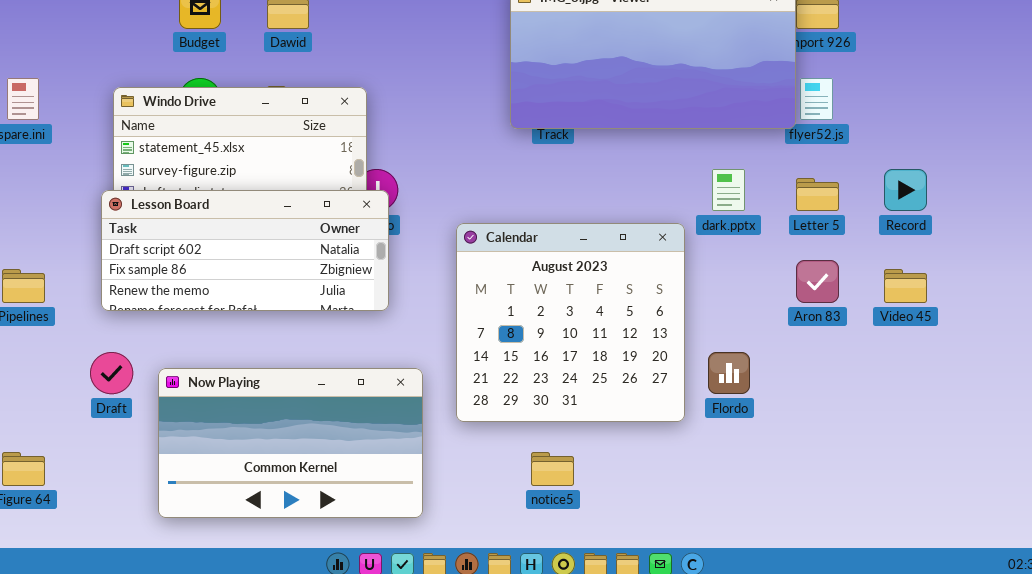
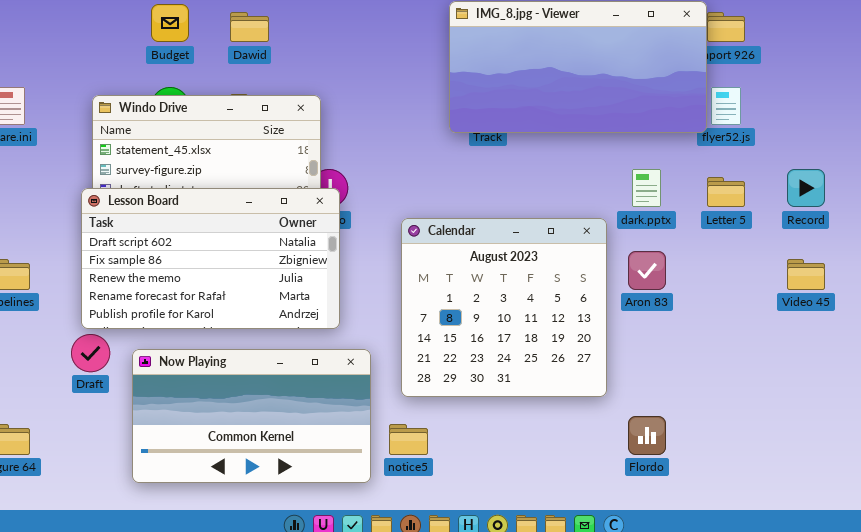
Lesson Board: [101,190,389,311] -> [81,188,340,329], resized
Aron 83: [796,260,839,303] -> [628,251,666,290], moved
Flordo: [708,352,750,394] -> [628,416,666,455], moved
notice5: [531,452,574,486] -> [389,424,428,455], moved

